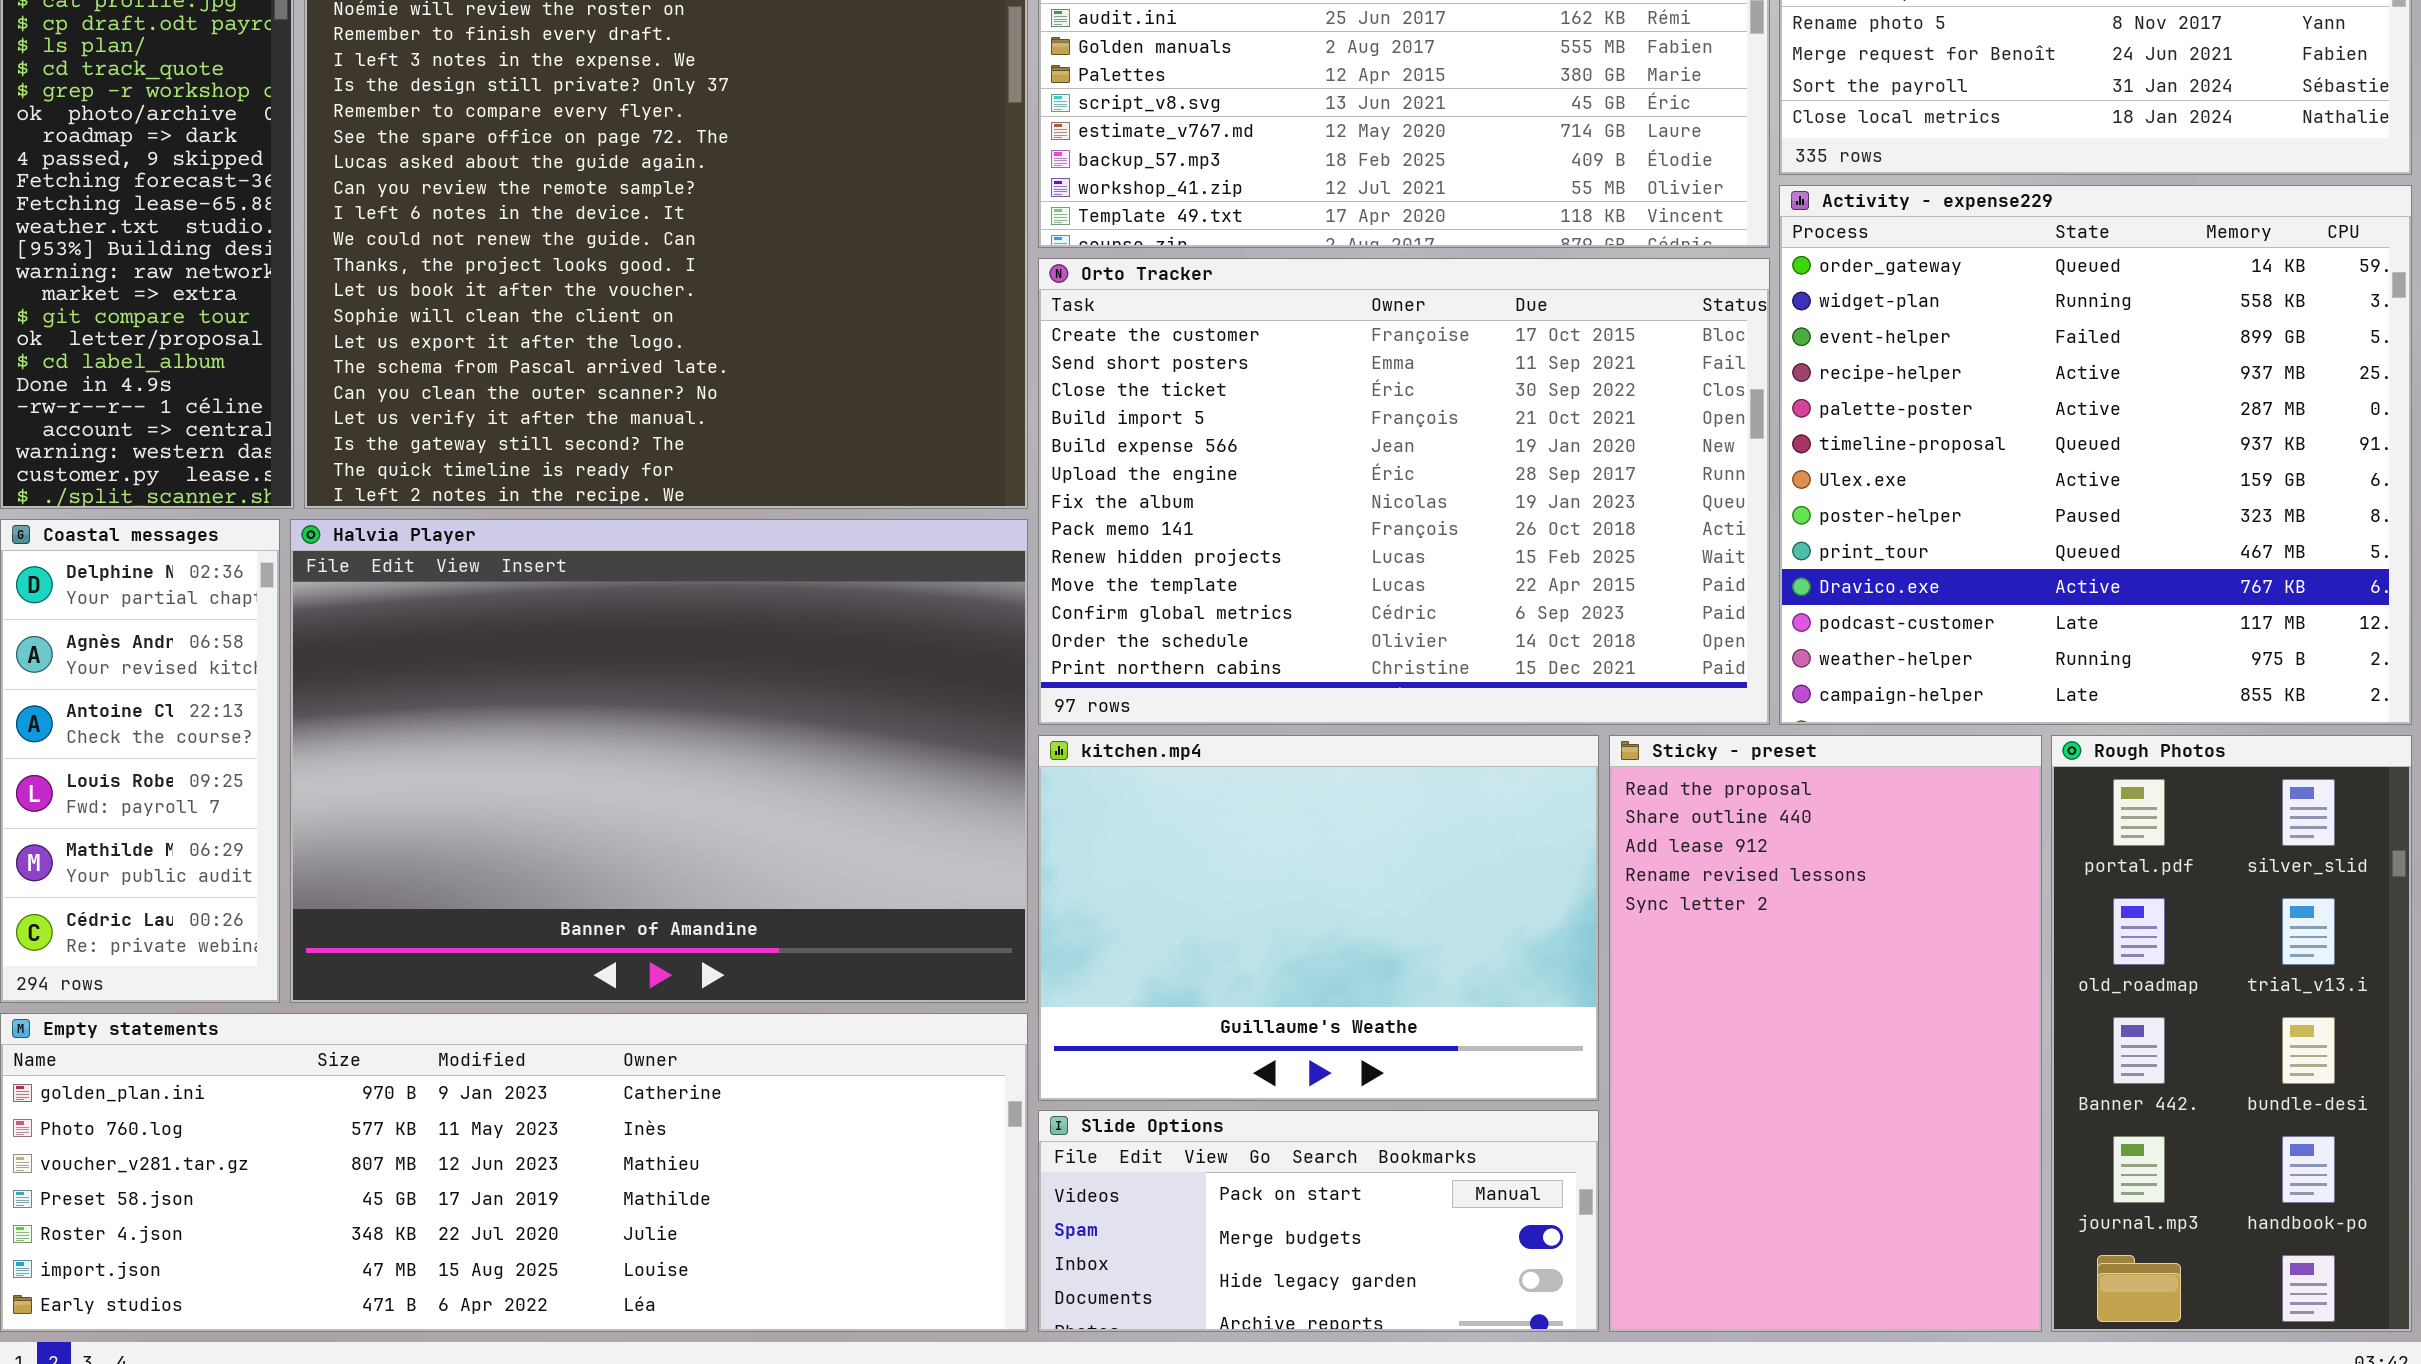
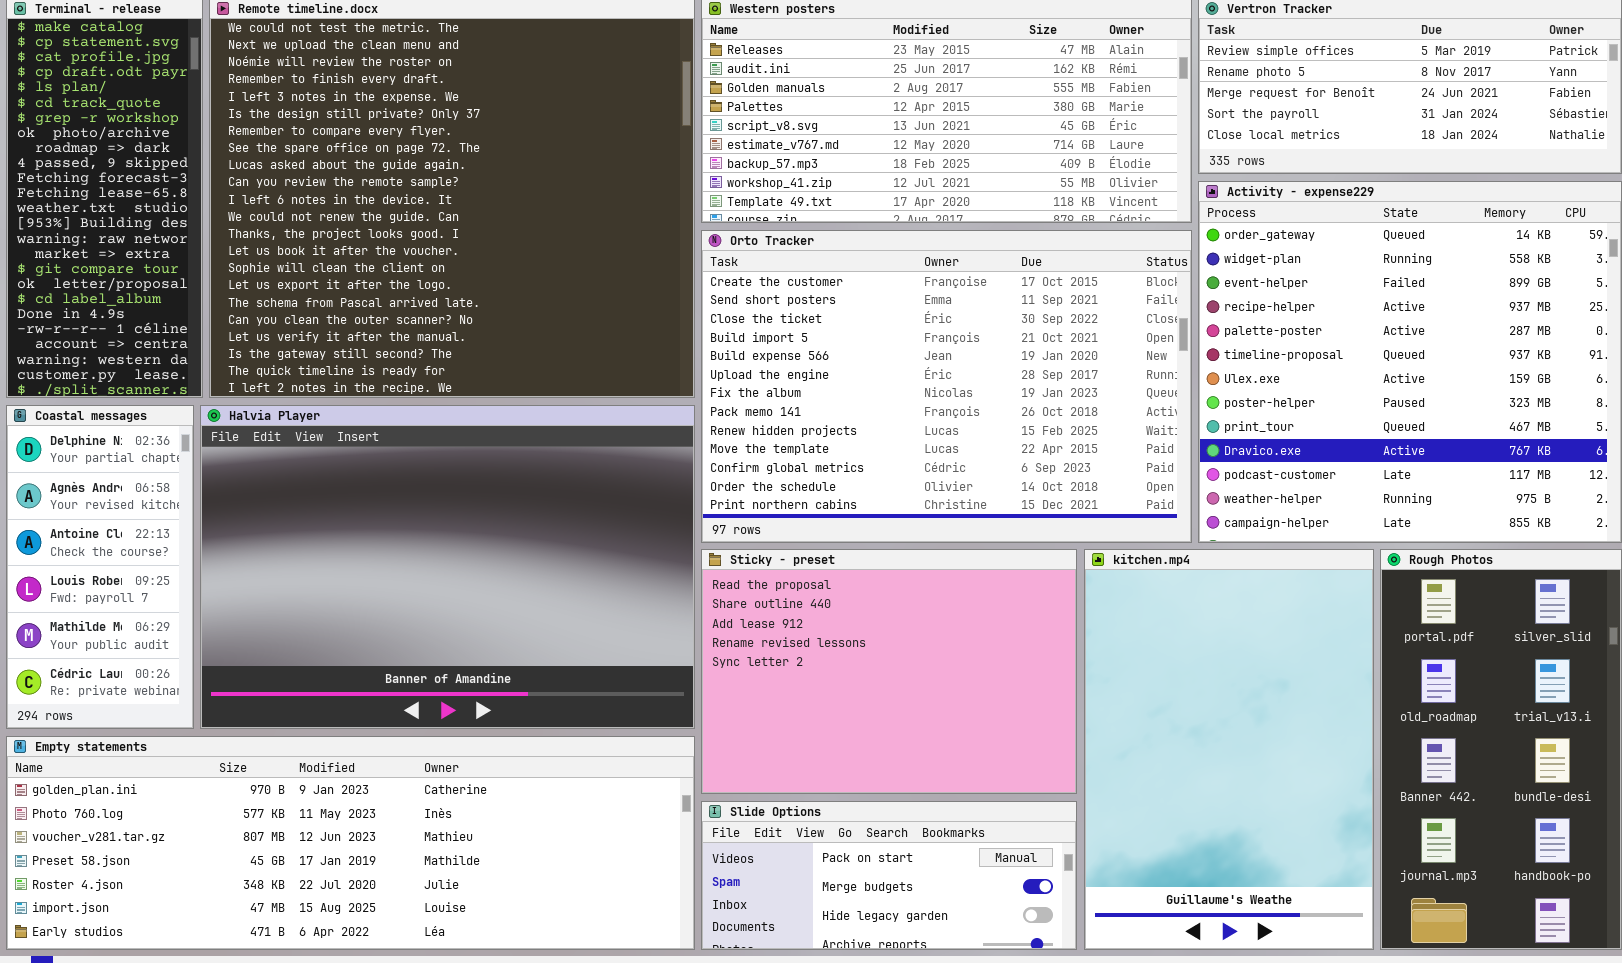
kitchen.mp4: [1038,735,1599,1101] -> [1084,549,1374,950], moved, resized
Sticky - preset: [1609,735,2042,1332] -> [701,549,1077,794], moved, resized

